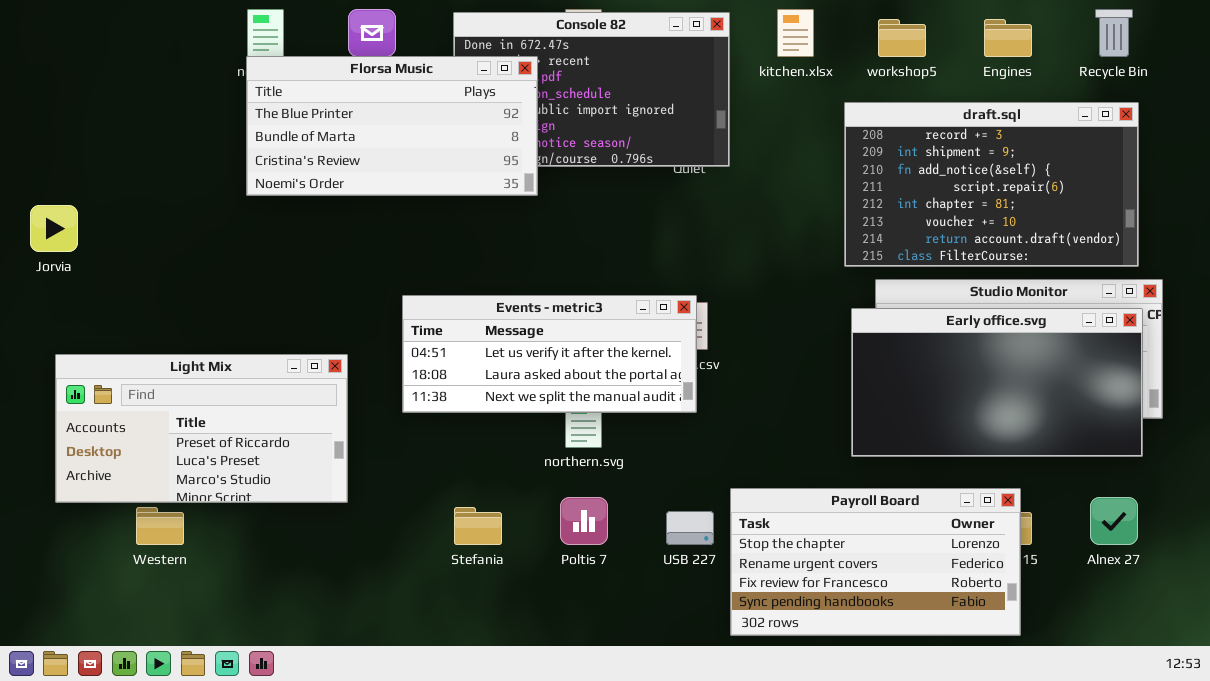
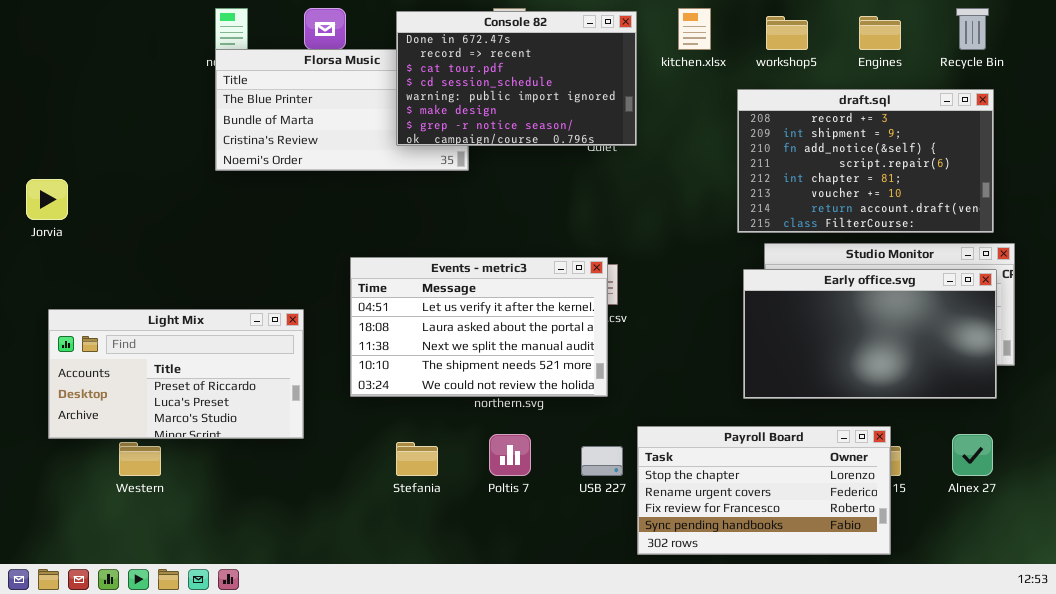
Console 82: [453,12,730,167] -> [396,11,637,146], raised
Events - metric3: [402,295,697,413] -> [350,257,608,397], resized

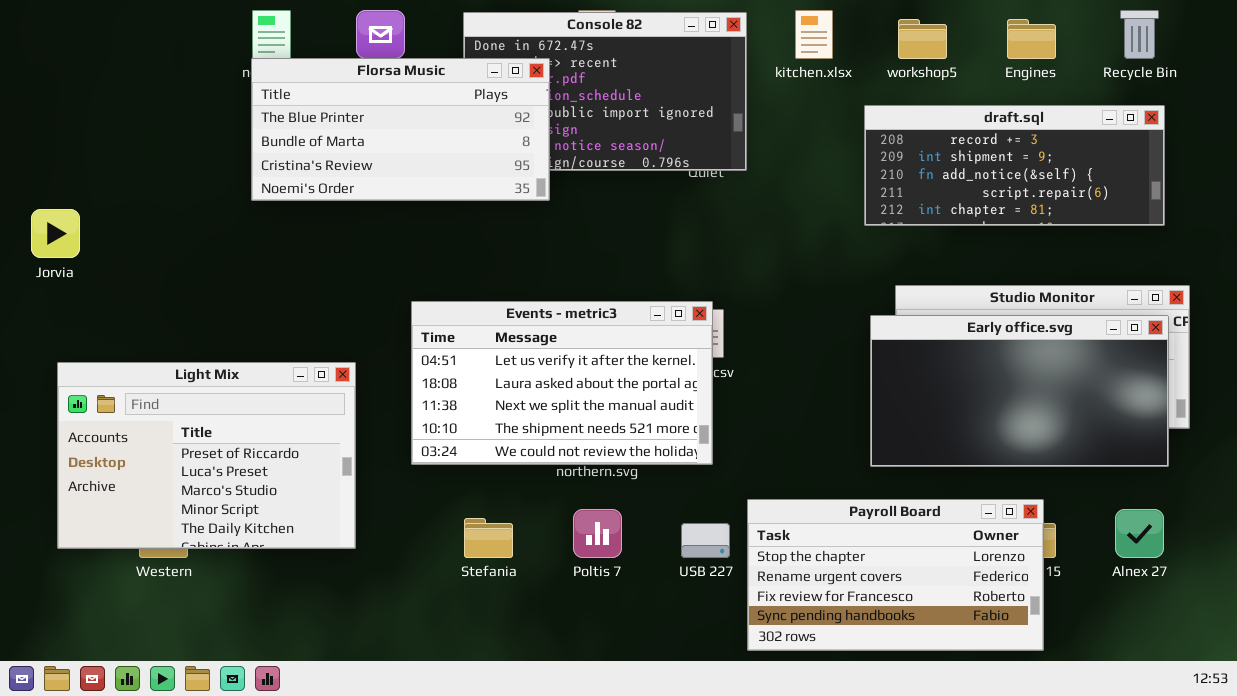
Florsa Music: [215,49,469,171] -> [251,58,550,201], raised
draft.sql: [737,89,994,233] -> [864,105,1165,226], resized
Light Mix: [48,309,304,439] -> [57,362,356,549], resized

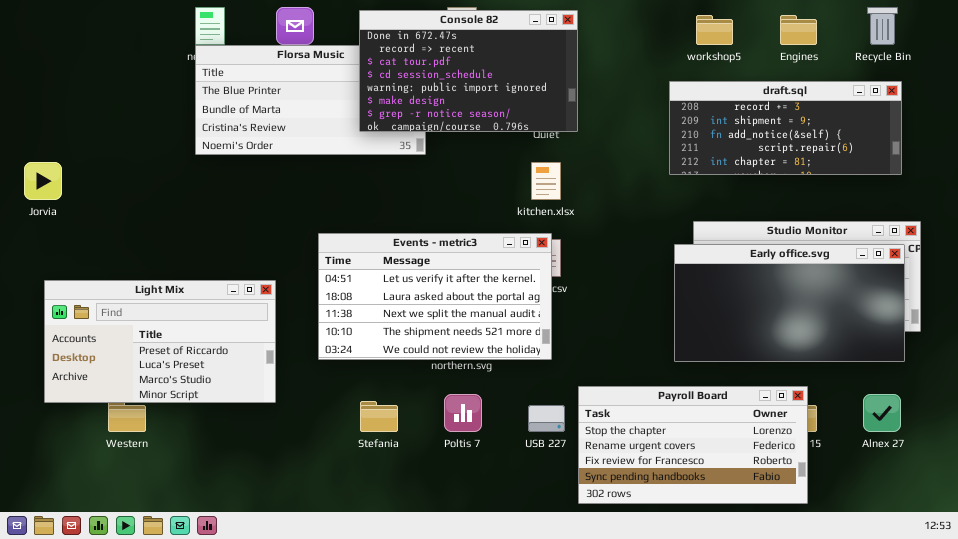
kitchen.xlsx: [795,10,833,59] -> [531,162,561,200], moved
Console 82: [463,12,747,171] -> [359,10,578,132], raised
Light Mix: [57,362,356,549] -> [44,280,276,403], resized

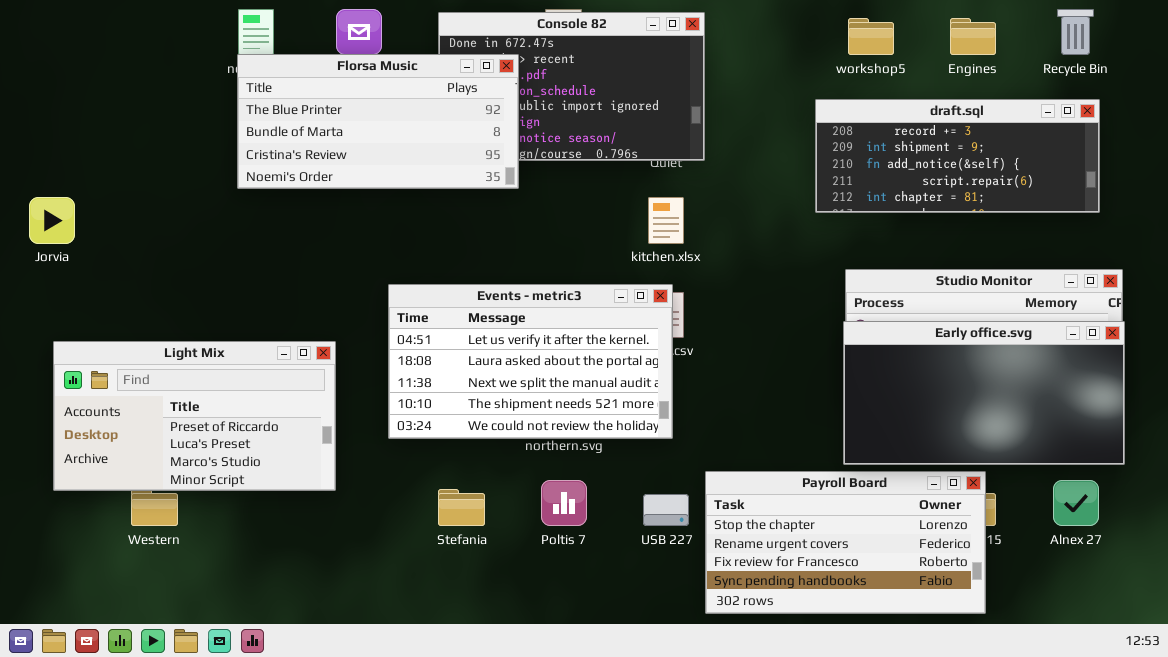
Florsa Music: [195,45,426,155] -> [237,54,519,189], raised
Early office.svg: [674,244,905,362] -> [843,321,1125,465], moved

